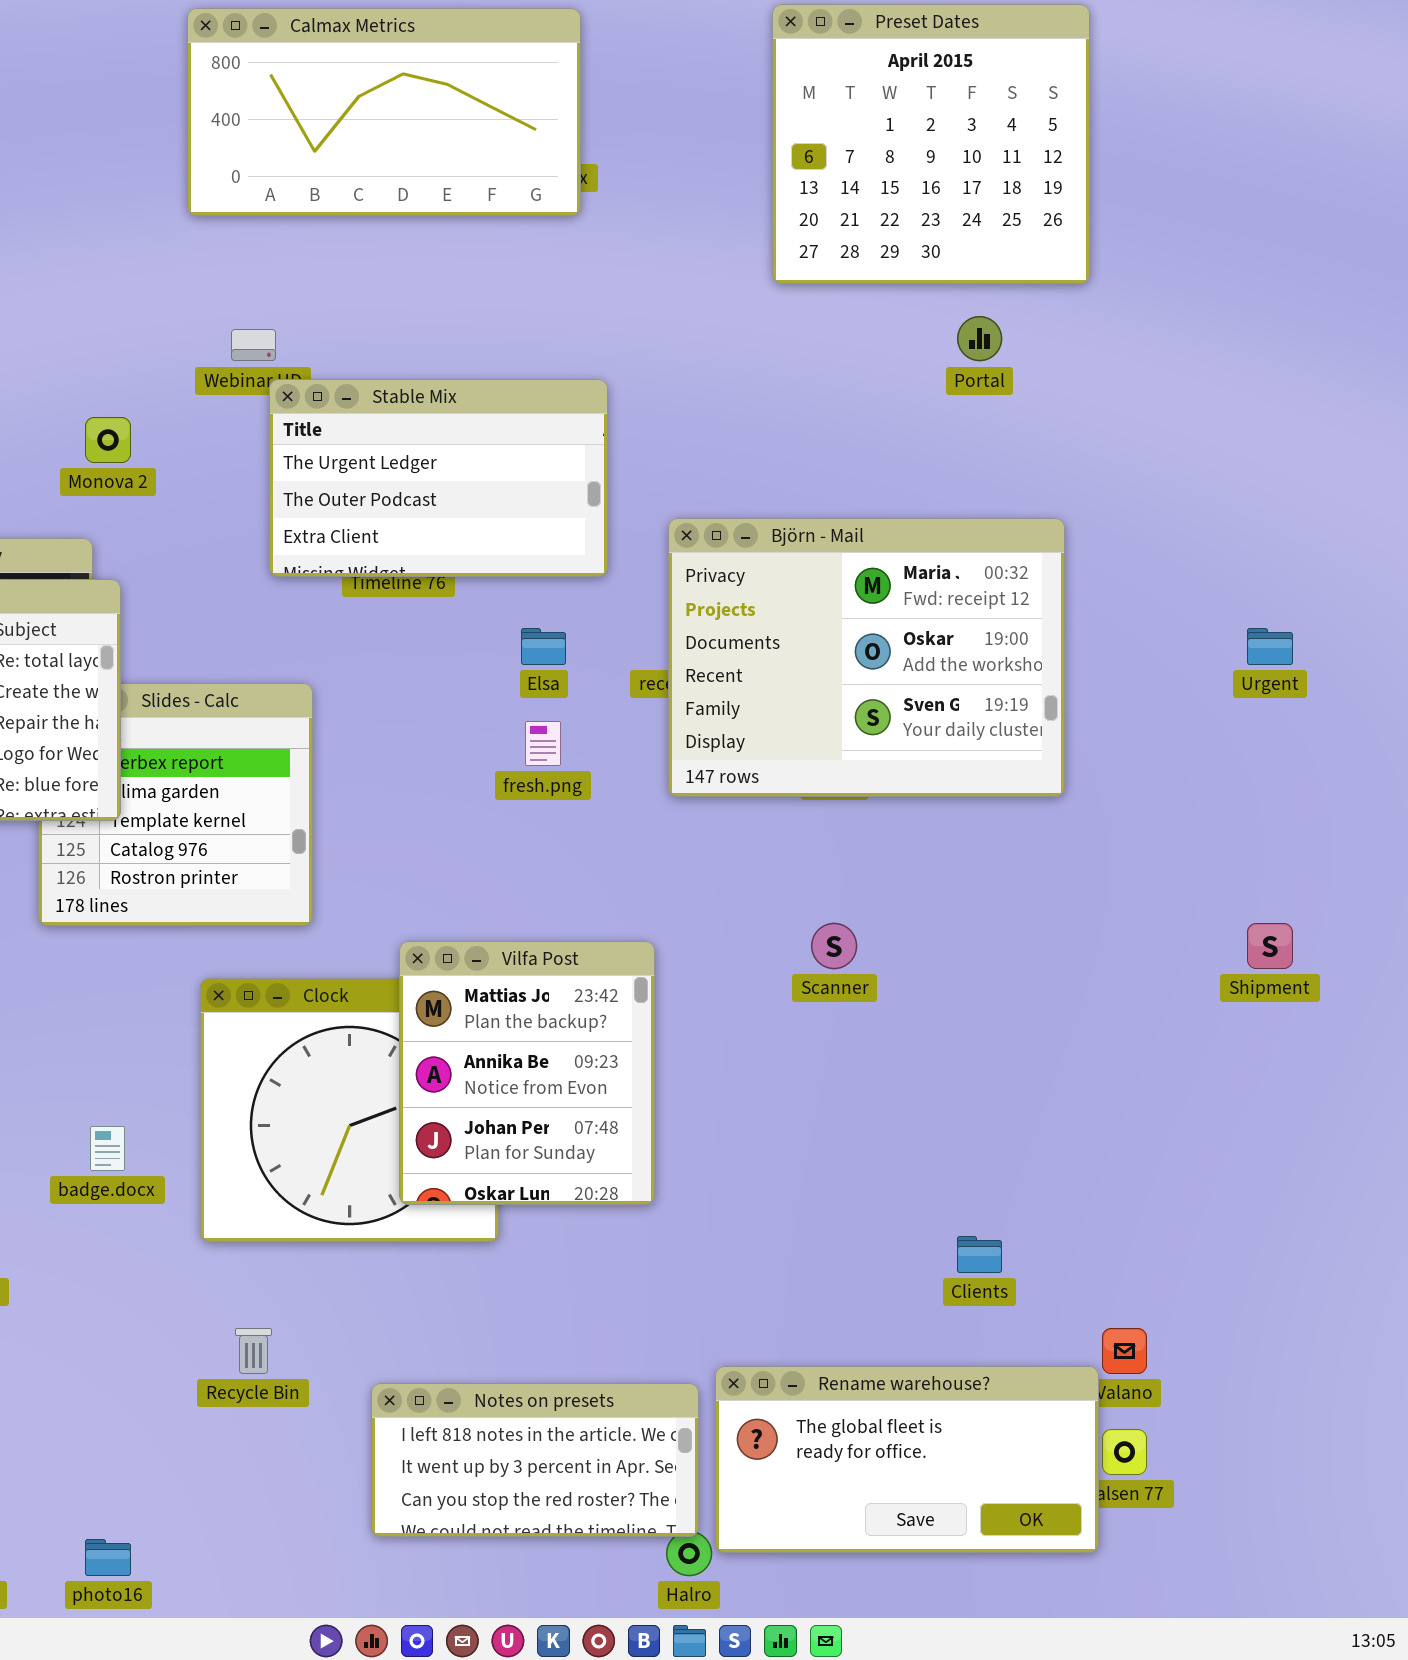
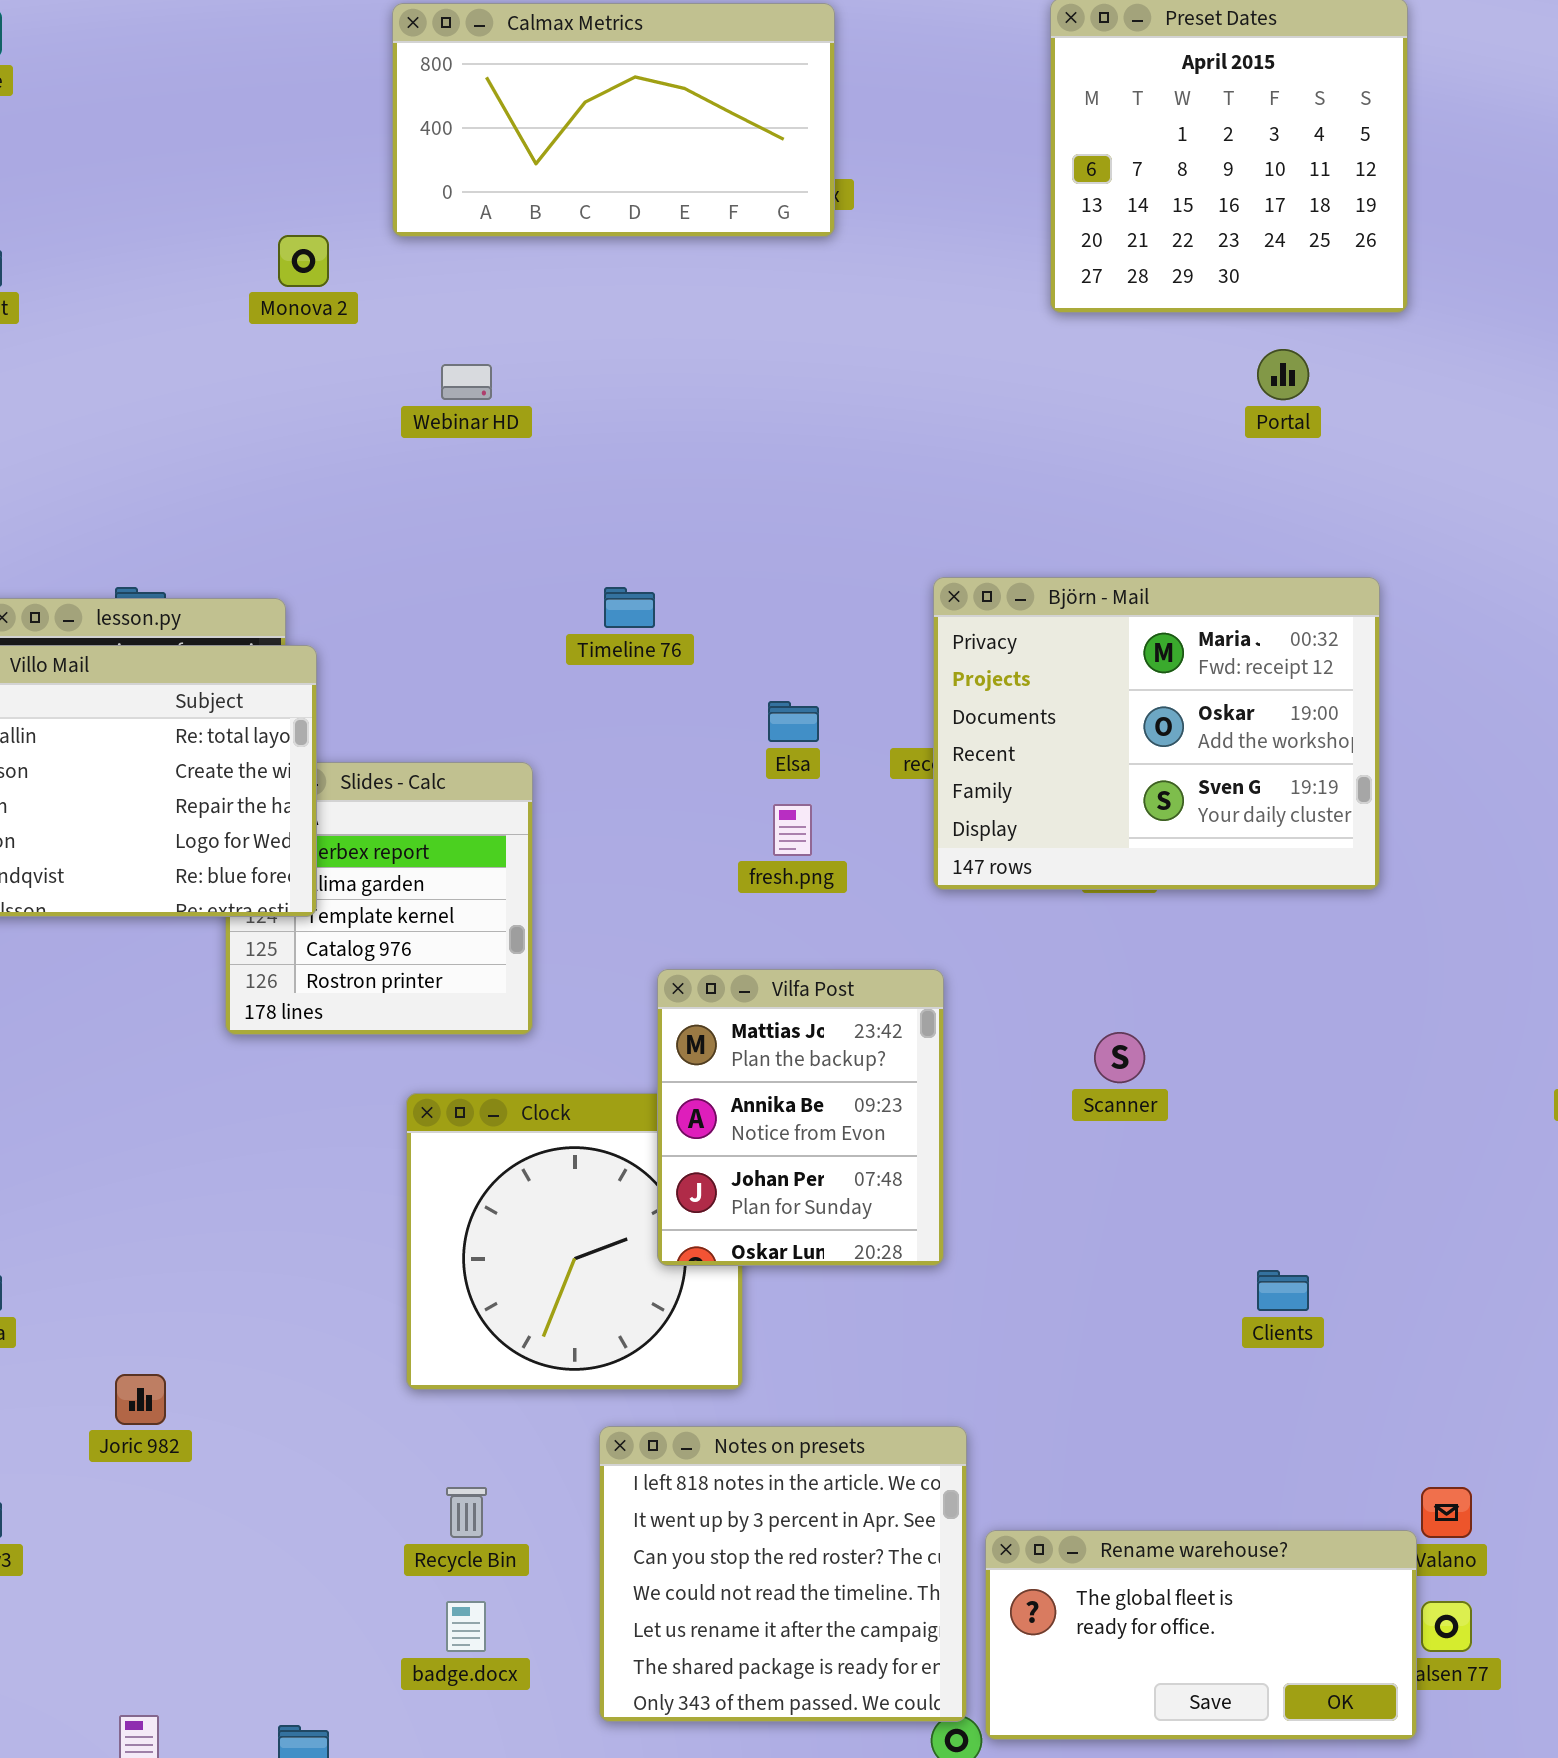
Stable Mix: [269,379,608,577] -> none, closed
Monova 2: [85,417,131,463] -> [278,235,329,287], moved
Vilfa Post: [399,941,655,1205] -> [657,969,944,1266], moved
badge.docx: [90,1126,125,1171] -> [446,1601,486,1652], moved
Clients: [957,1236,1002,1273] -> [1257,1270,1309,1311], moved
Notes on presets: [371,1383,699,1537] -> [599,1426,967,1722], resized

